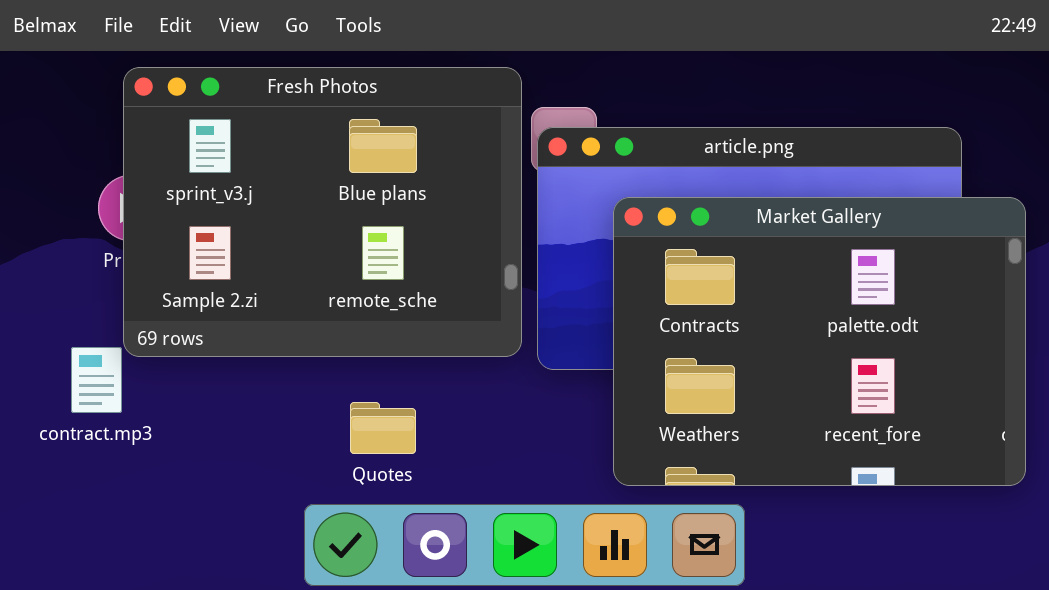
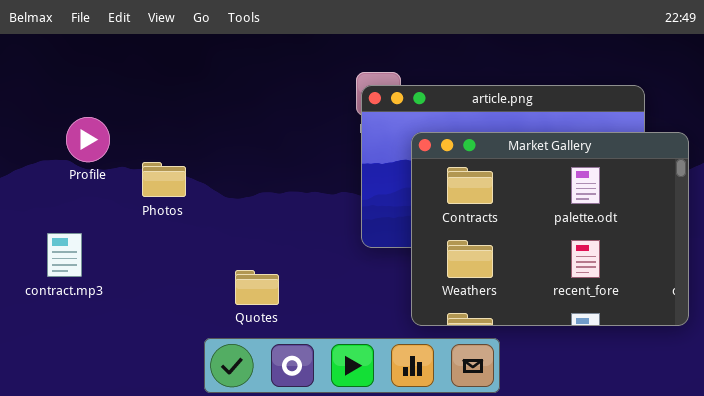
Fresh Photos: [123,67,522,357] -> none, closed

